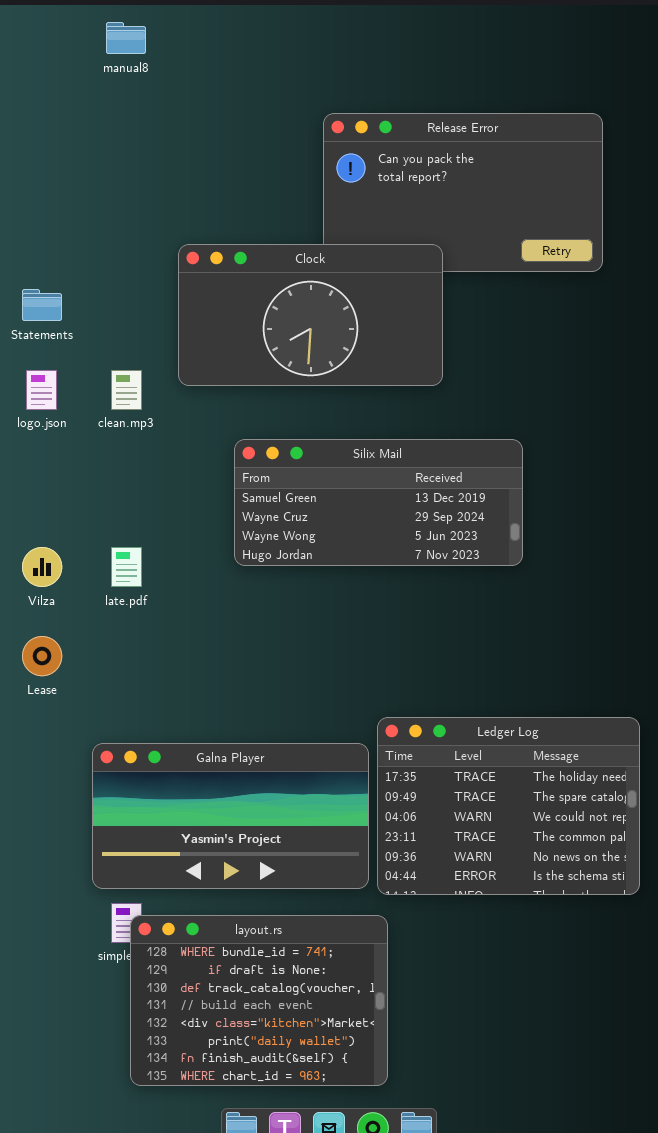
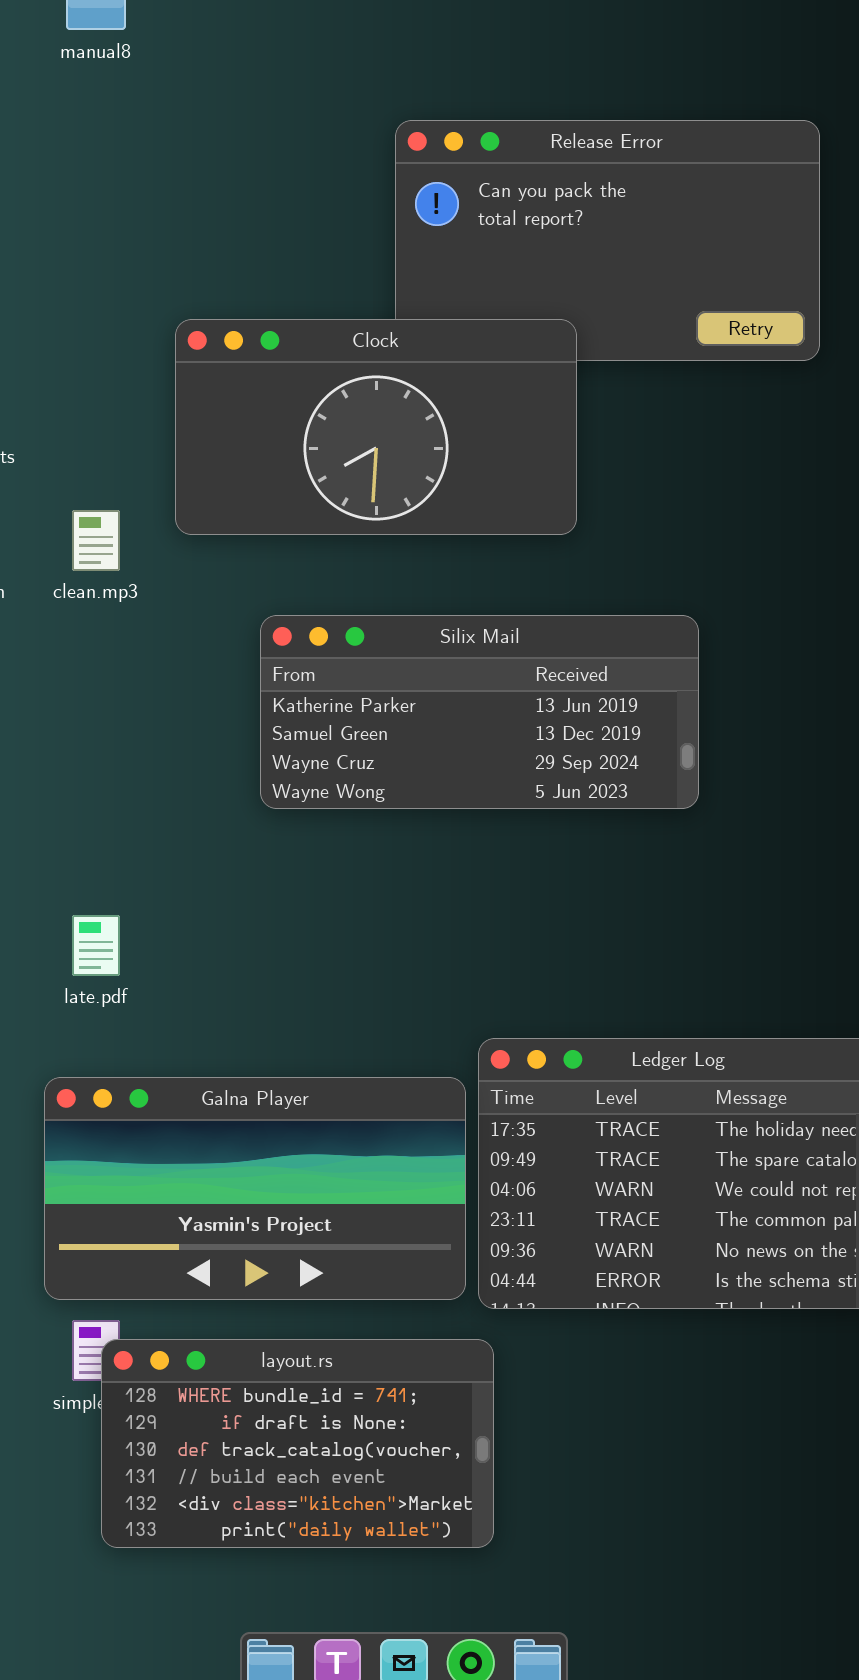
Silix Mail: [234,439,523,566] -> [260,615,699,809], scrolled up 1 row
late.pdf: [111,547,142,587] -> [72,915,120,976], moved
layout.rs: [130,915,388,1086] -> [101,1339,494,1548], resized

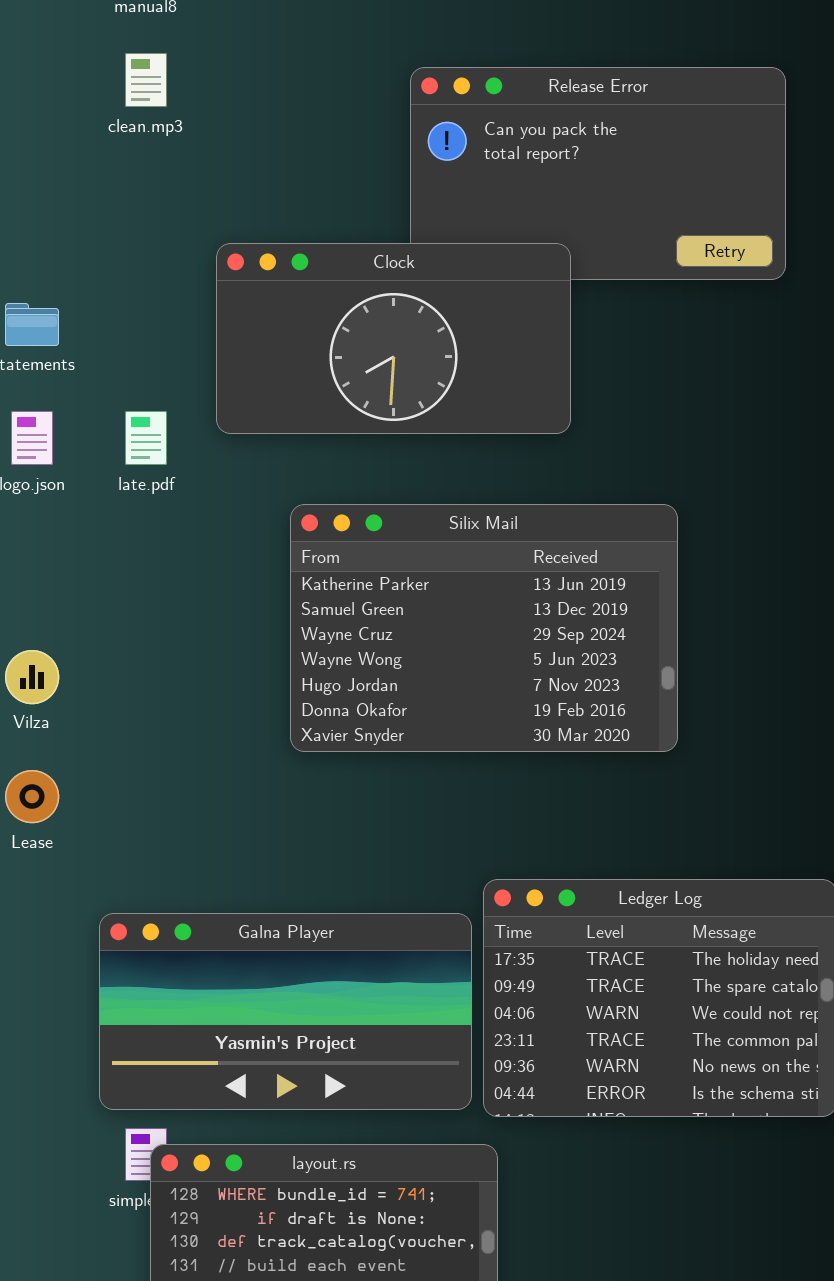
clean.mp3: [72,510,120,571] -> [125,53,167,107], moved
Silix Mail: [260,615,699,809] -> [290,504,678,752], resized
late.pdf: [72,915,120,976] -> [125,411,167,465], moved

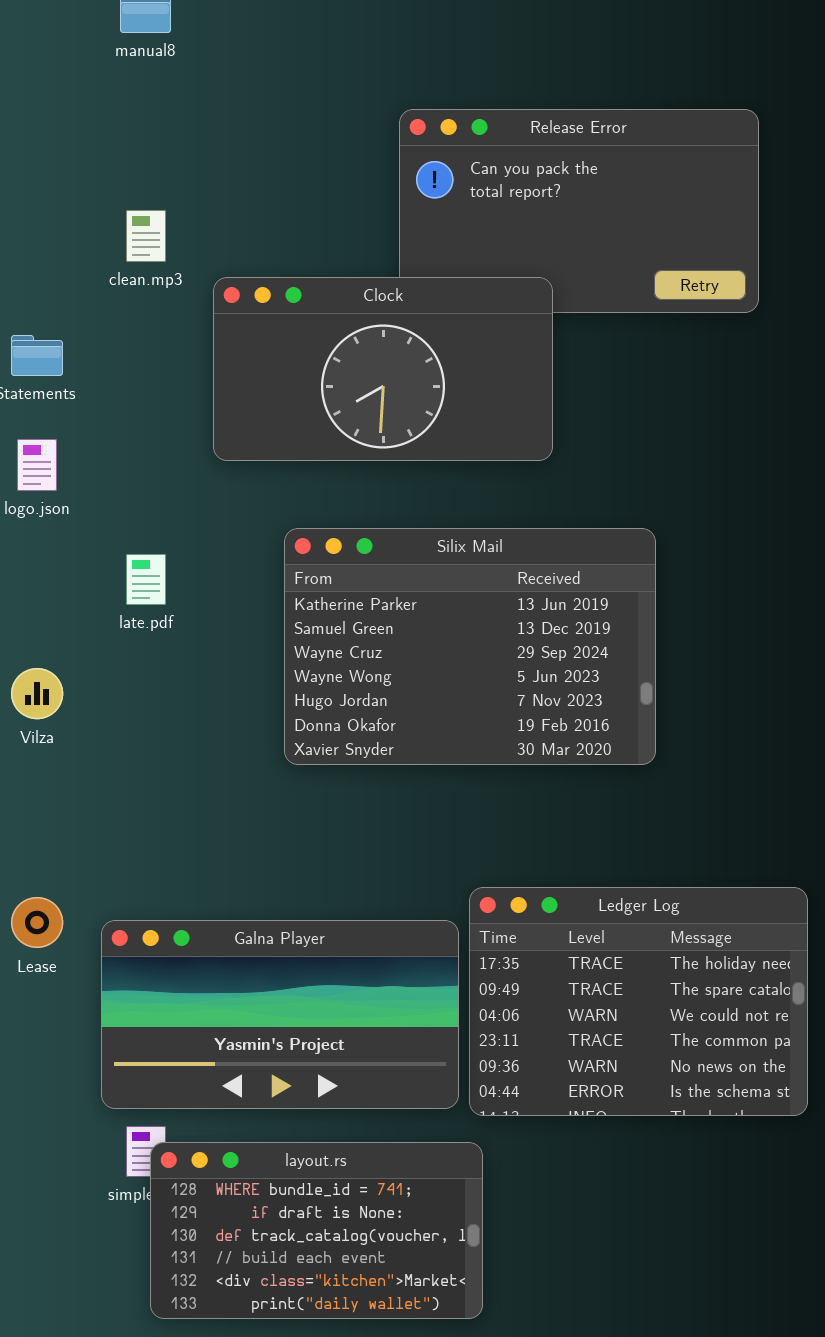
clean.mp3: [125,53,167,107] -> [126,210,166,262], moved
late.pdf: [125,411,167,465] -> [126,554,166,605], moved
Lease: [5,770,59,823] -> [11,897,63,948], moved

